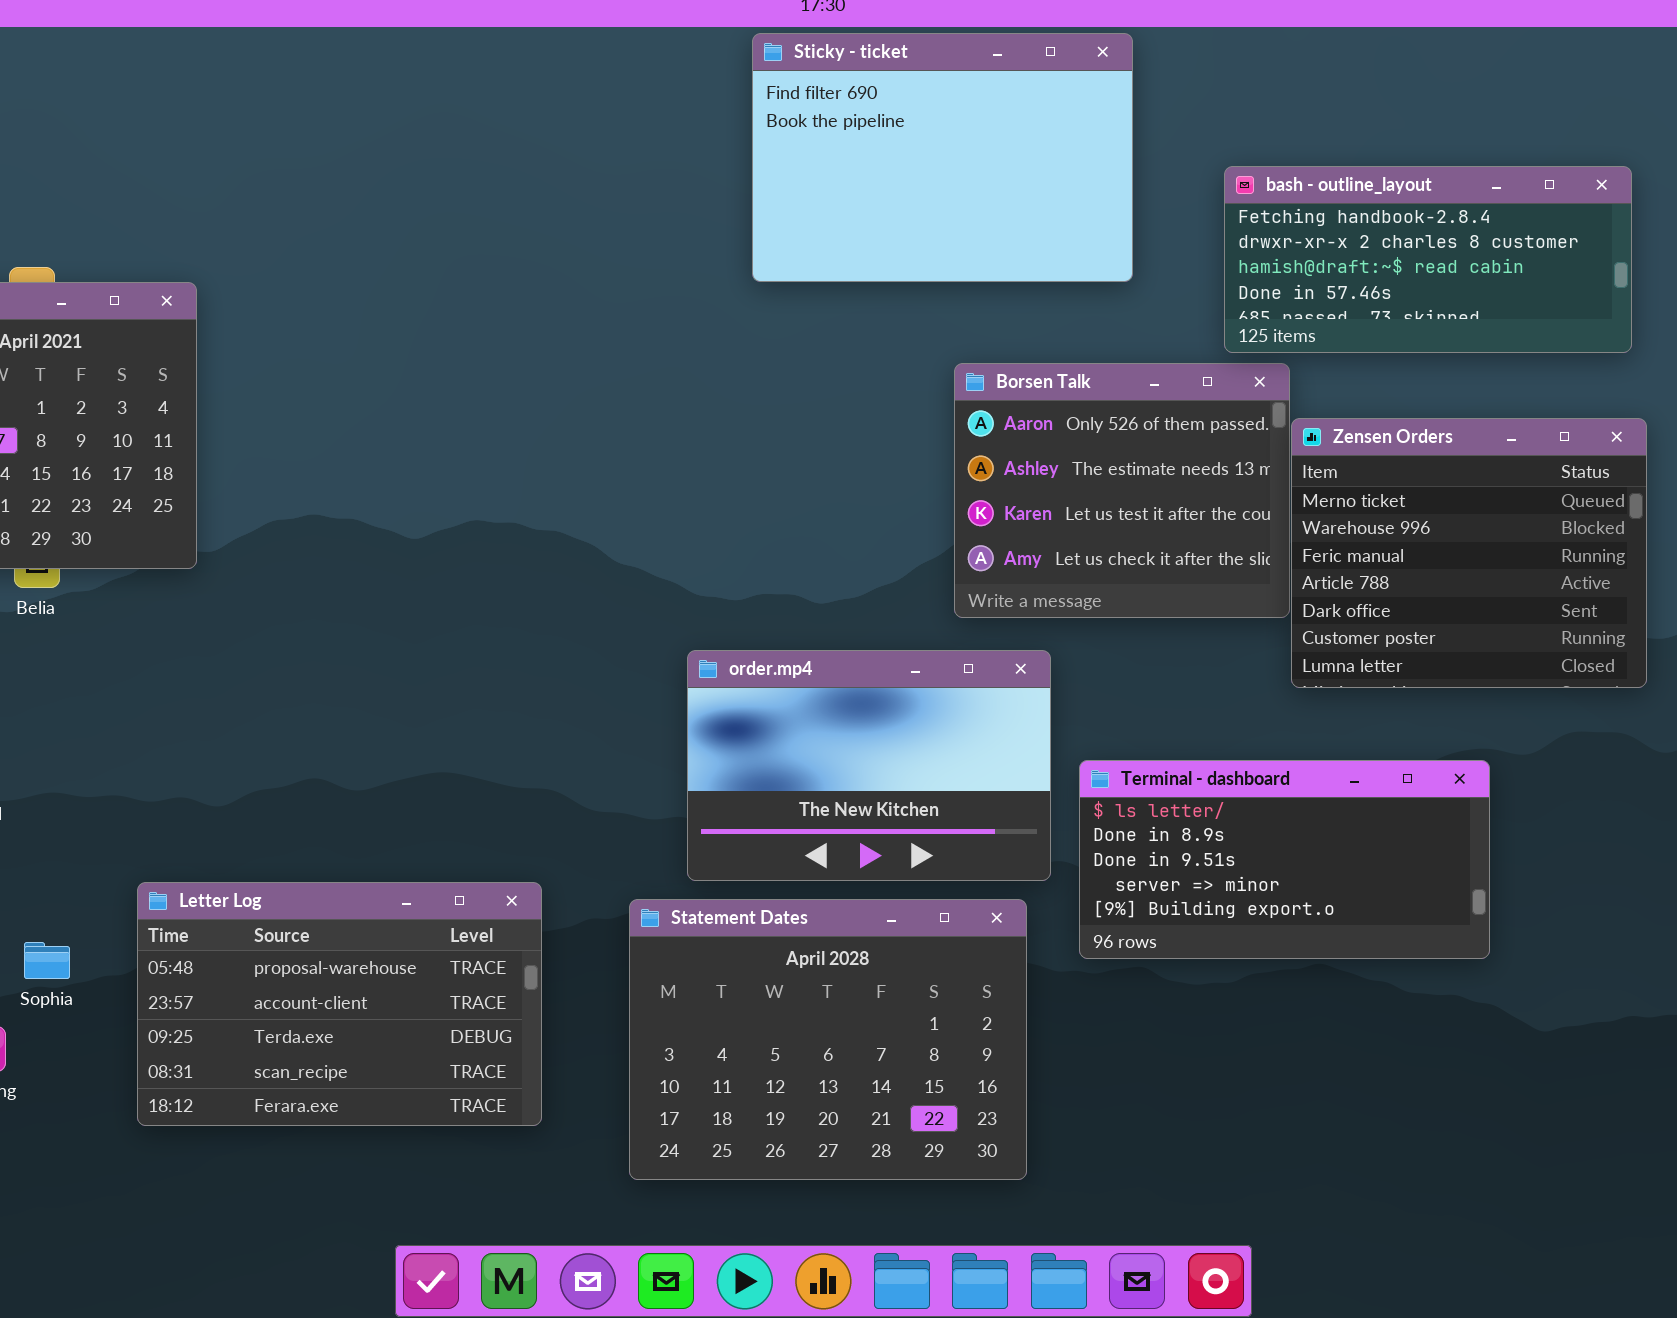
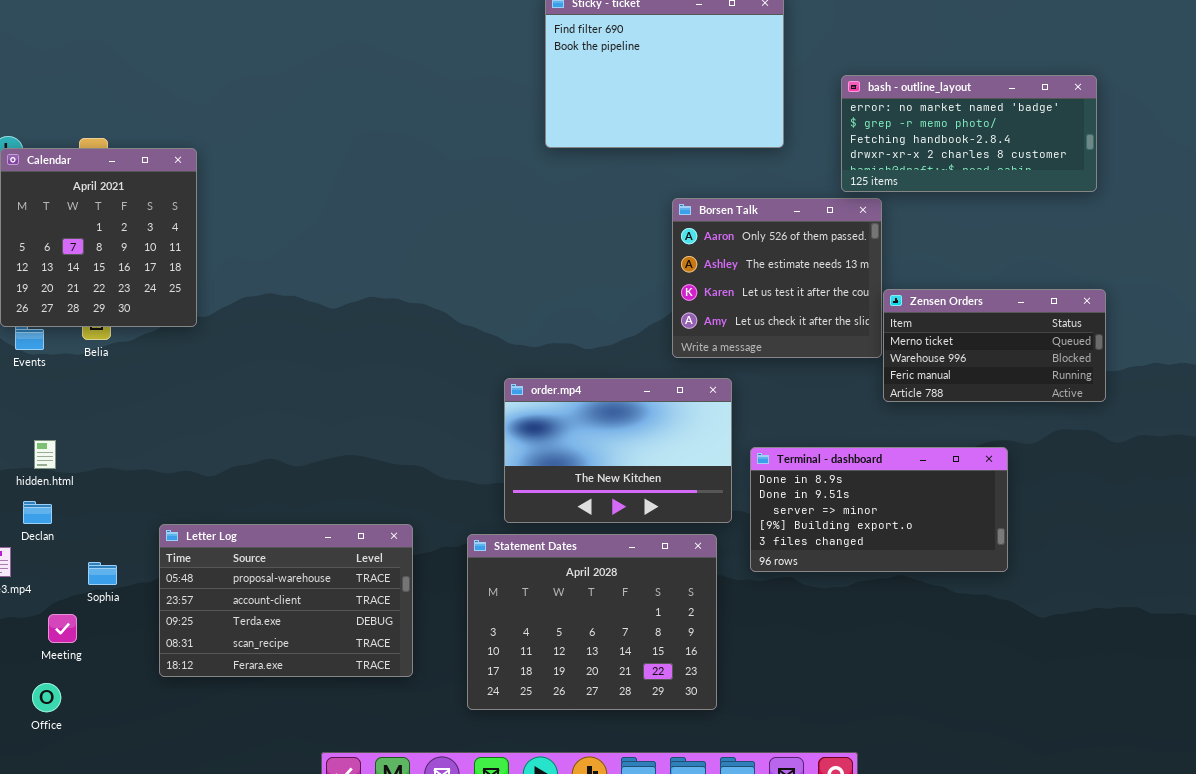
bash - outline_layout: [1224,166,1632,353] -> [841,75,1097,192], scrolled up 2 rows
Zensen Orders: [1291,418,1647,688] -> [883,289,1106,402], resized
Terminal - dashboard: [1079,760,1490,959] -> [750,447,1008,572], scrolled down 1 row

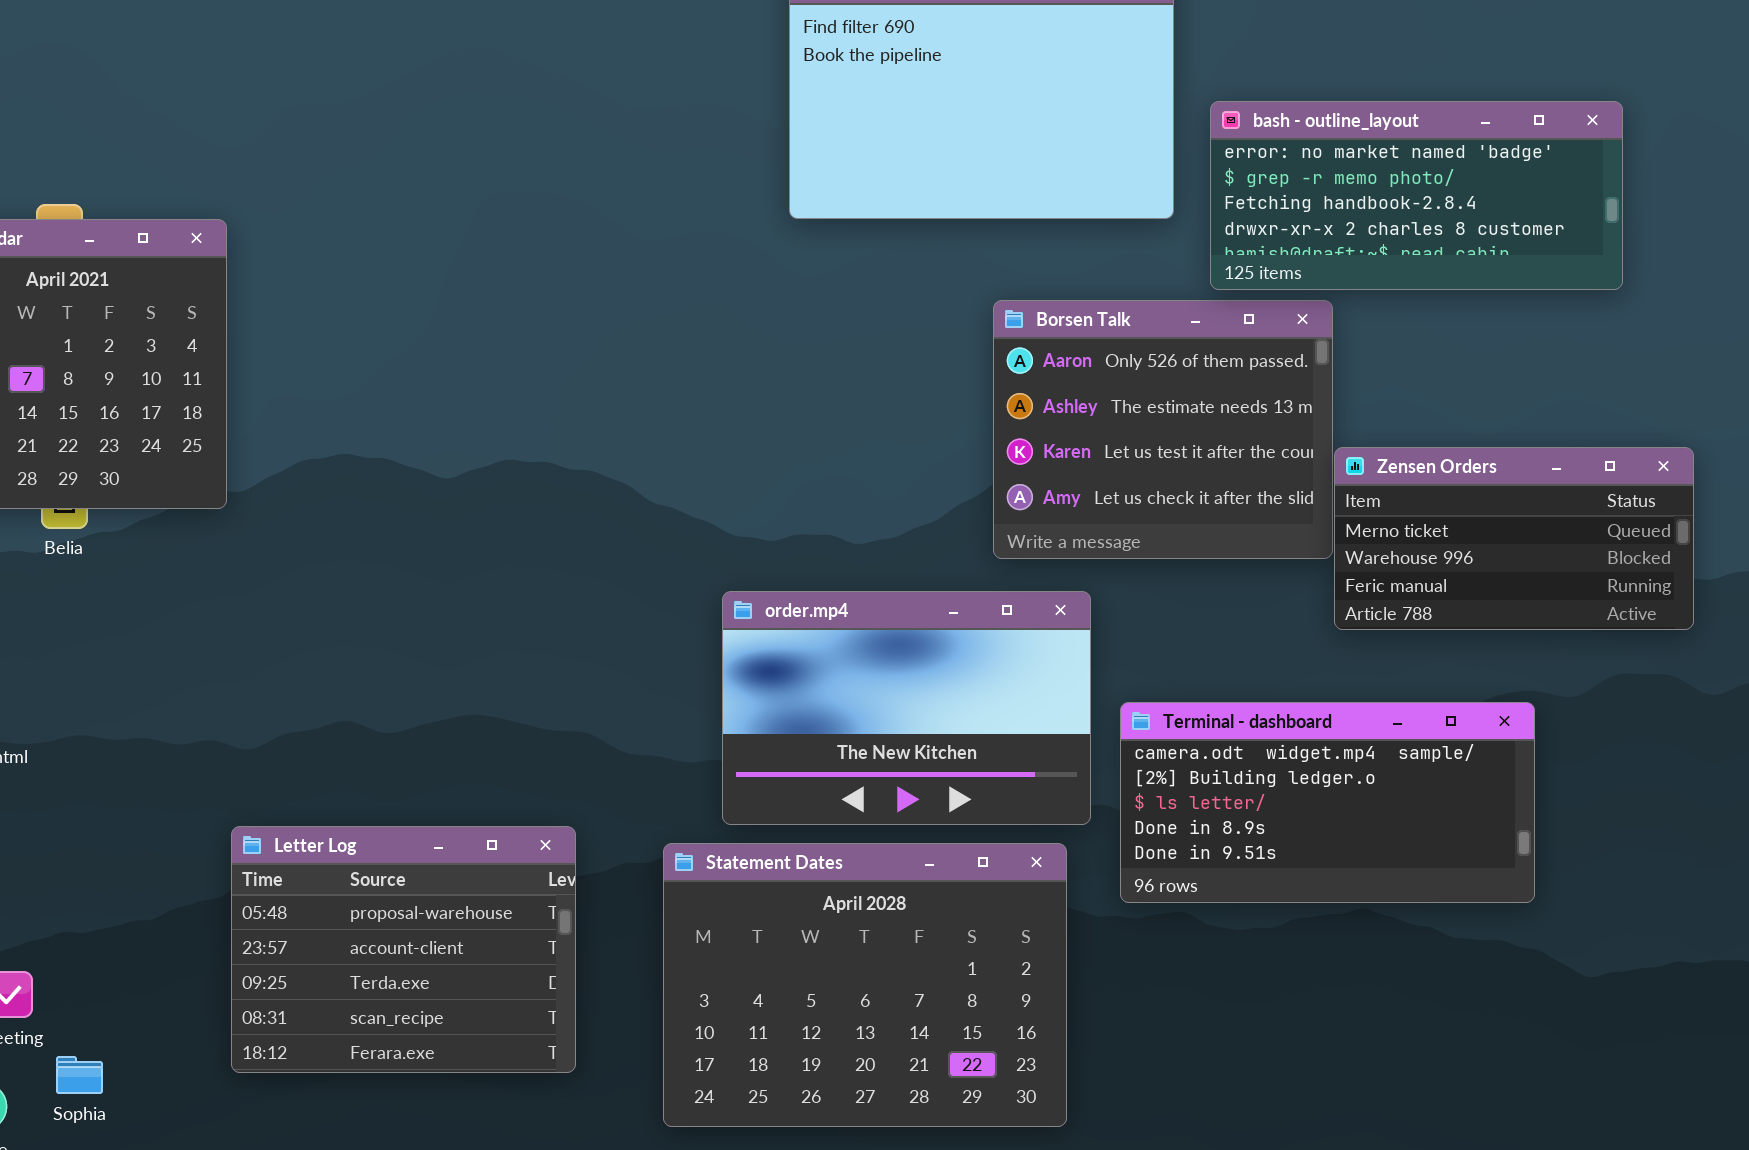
bash - outline_layout: [841,75,1097,192] -> [1210,101,1623,290], moved
Terminal - dashboard: [750,447,1008,572] -> [1120,702,1535,903], scrolled up 3 rows
Letter Log: [159,524,413,677] -> [231,826,576,1073], resized
Sophia: [88,562,117,585] -> [56,1056,103,1094], moved

